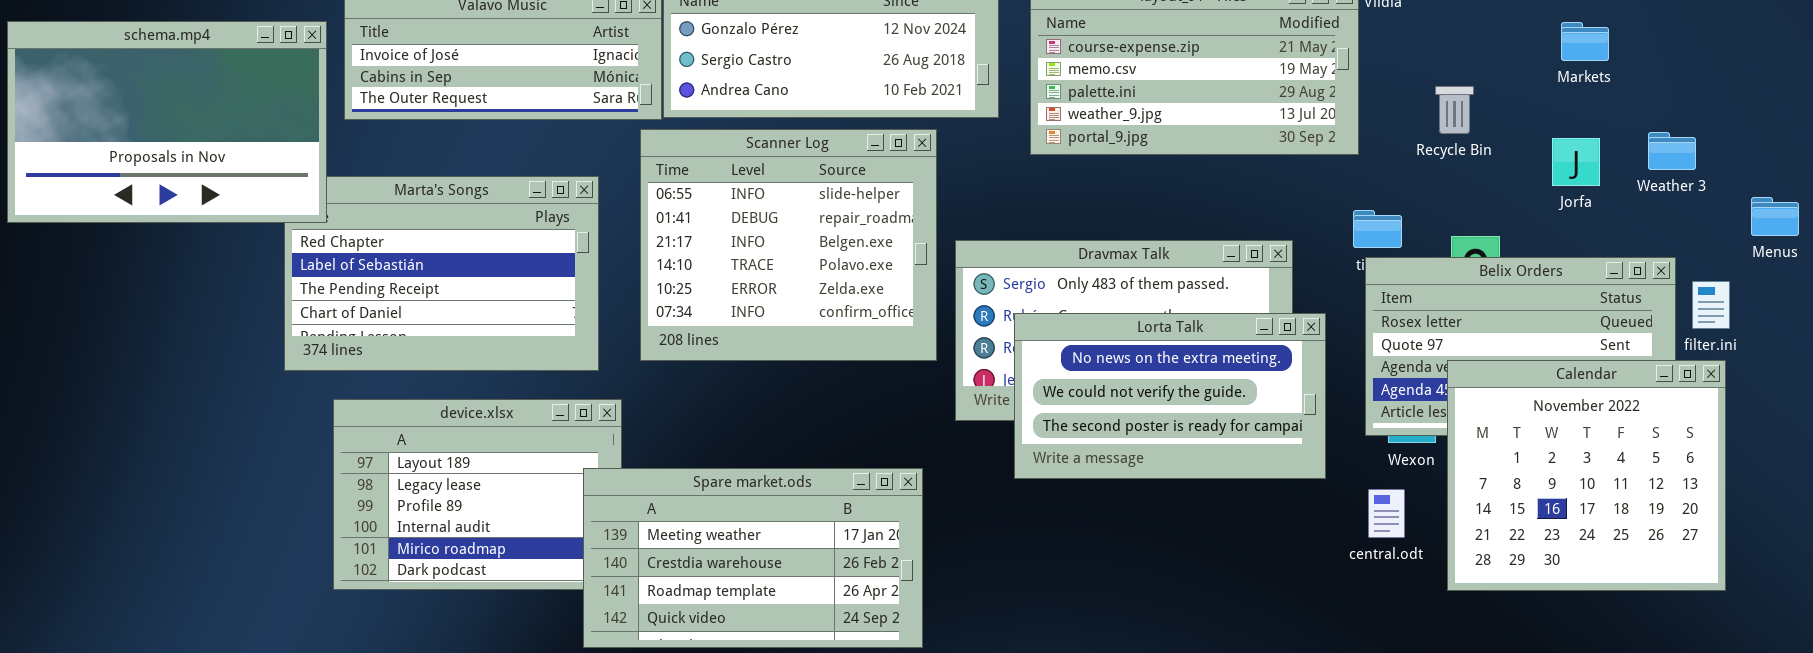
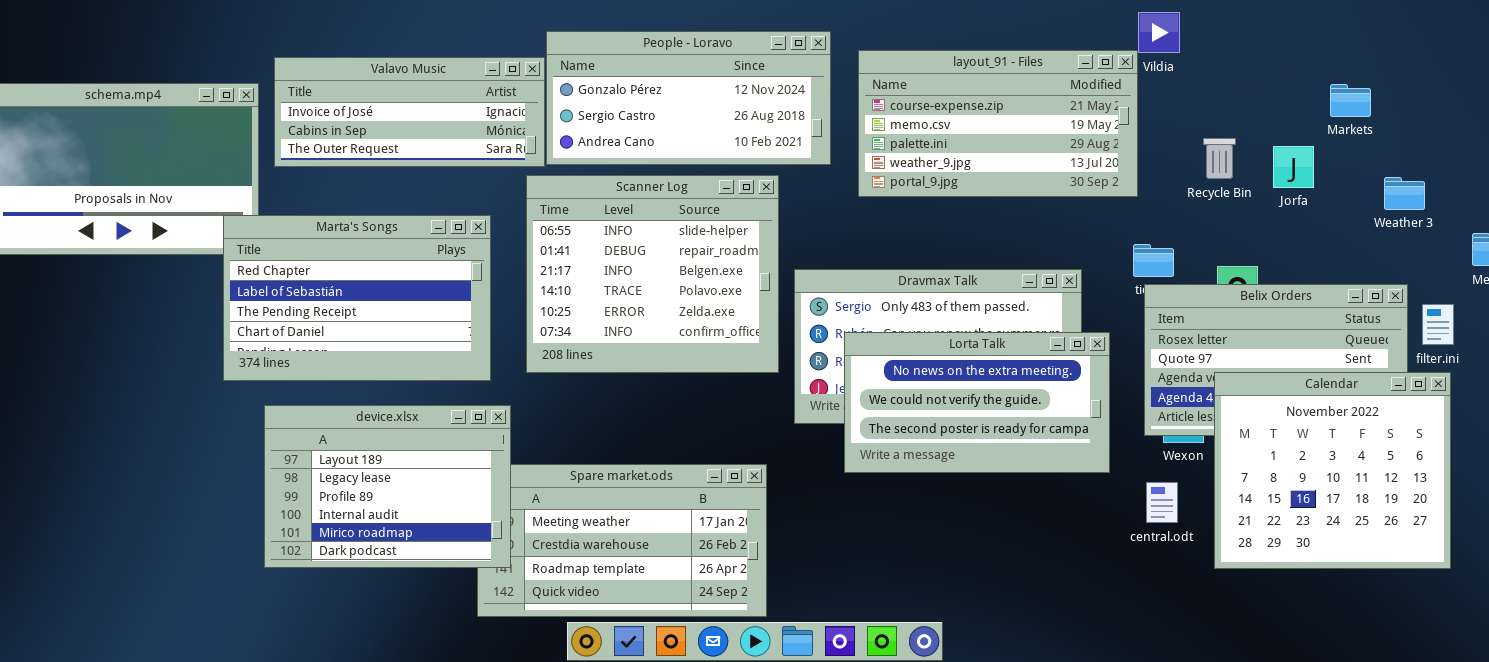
Markets: [1561,22,1609,61] -> [1330,84,1371,117], moved
Jorfa: [1552,138,1600,186] -> [1273,146,1314,188], moved
Marta's Songs: [284,176,599,371] -> [223,215,491,381], raised
device.xlsx: [333,399,622,590] -> [264,405,511,568], raised

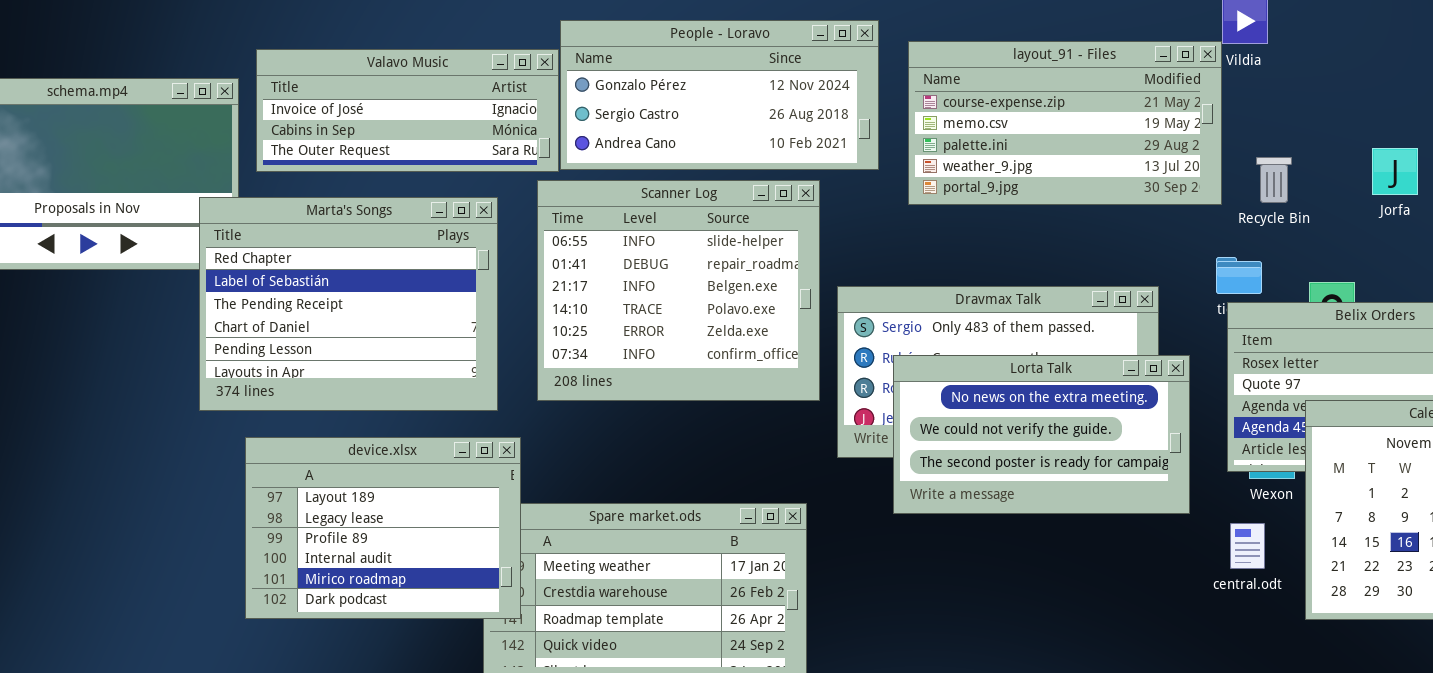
Recycle Bin: [1203,138,1236,179] -> [1256,157,1292,203], moved
Marta's Songs: [223,215,491,381] -> [199,197,498,411], resized

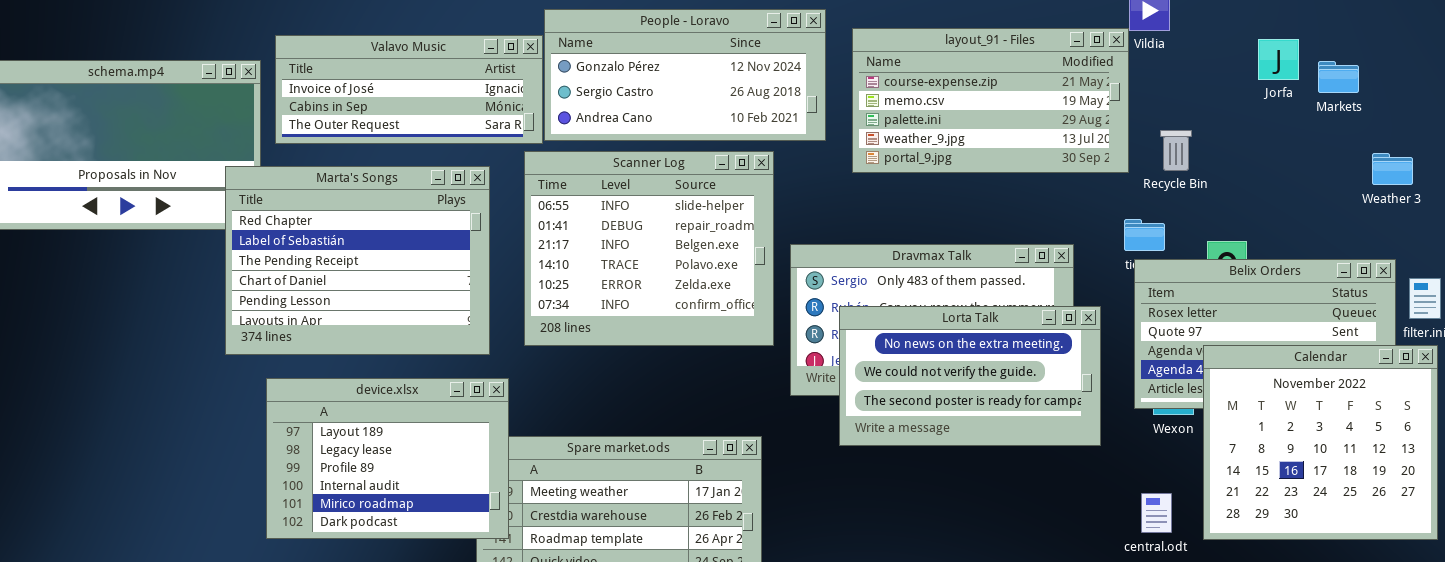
Jorfa: [1372,148,1418,195] -> [1258,39,1299,80], moved
central.odt: [1230,523,1265,569] -> [1141,493,1172,533], moved

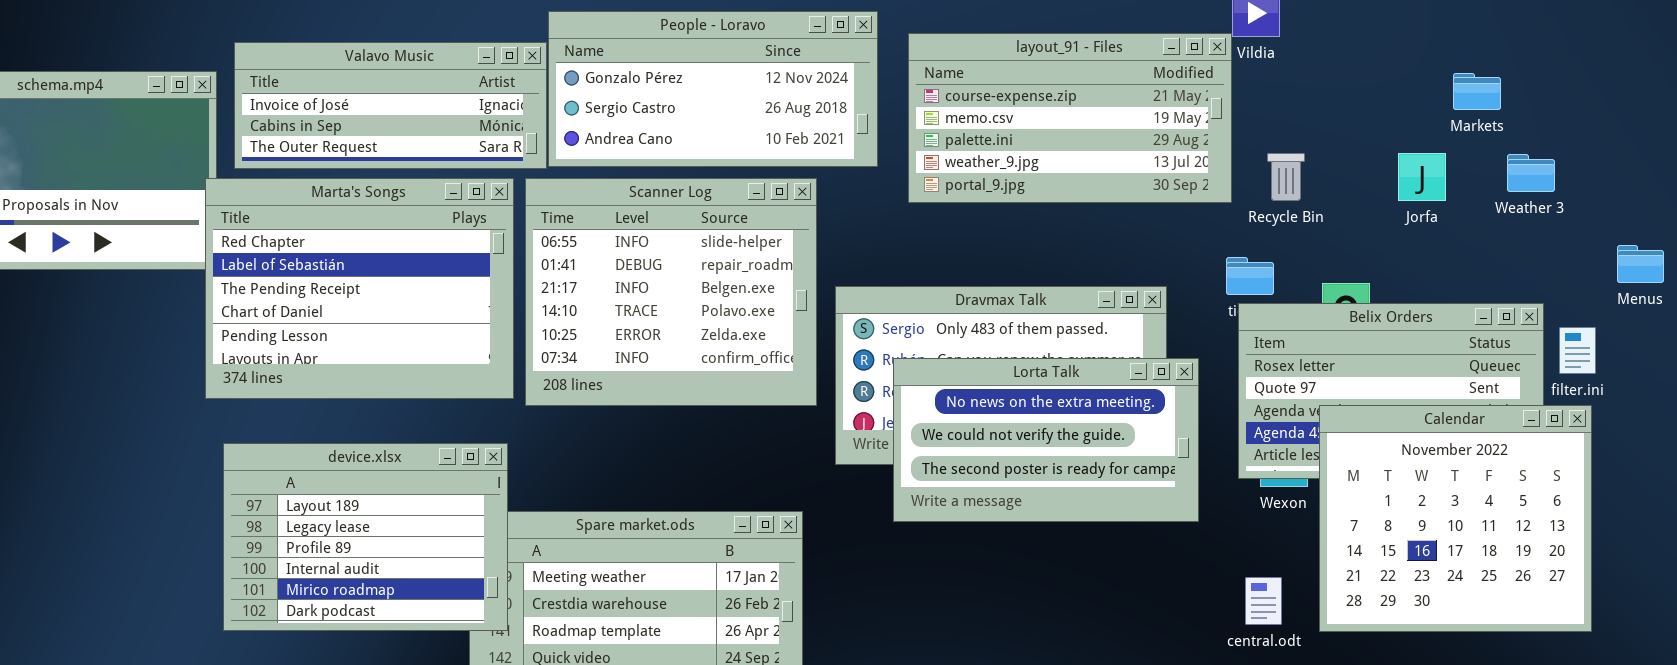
Jorfa: [1258,39,1299,80] -> [1398,153,1446,201], moved
Weather 3: [1372,153,1413,185] -> [1507,154,1555,192], moved
Marta's Songs: [225,166,490,355] -> [205,178,514,399], moved

